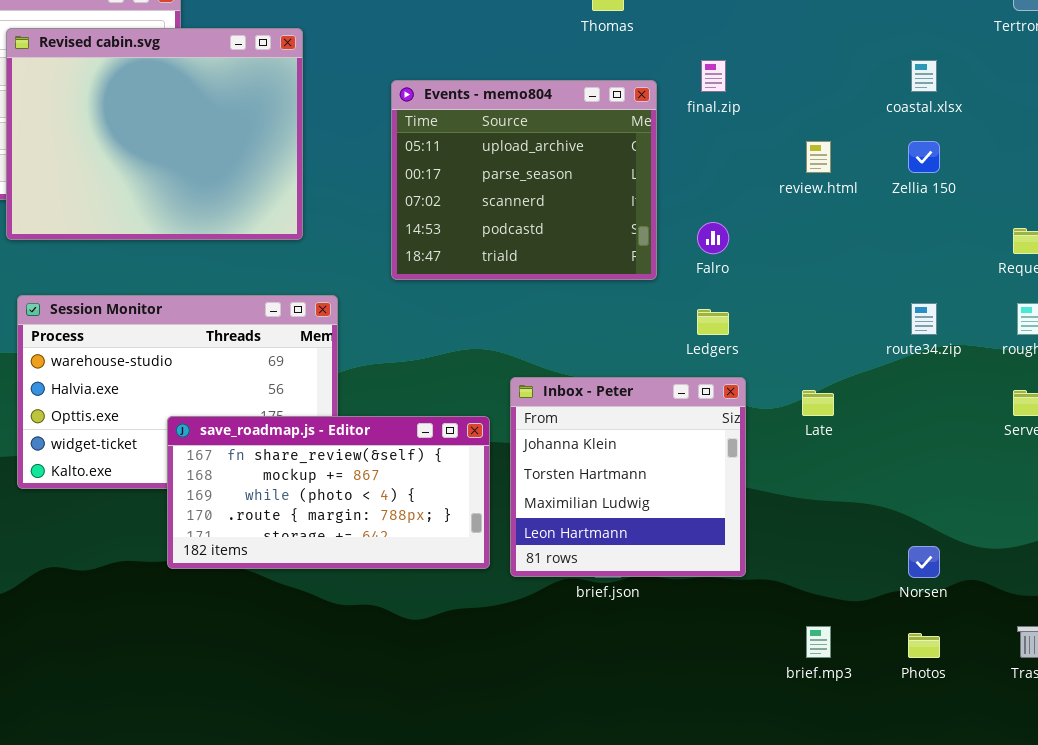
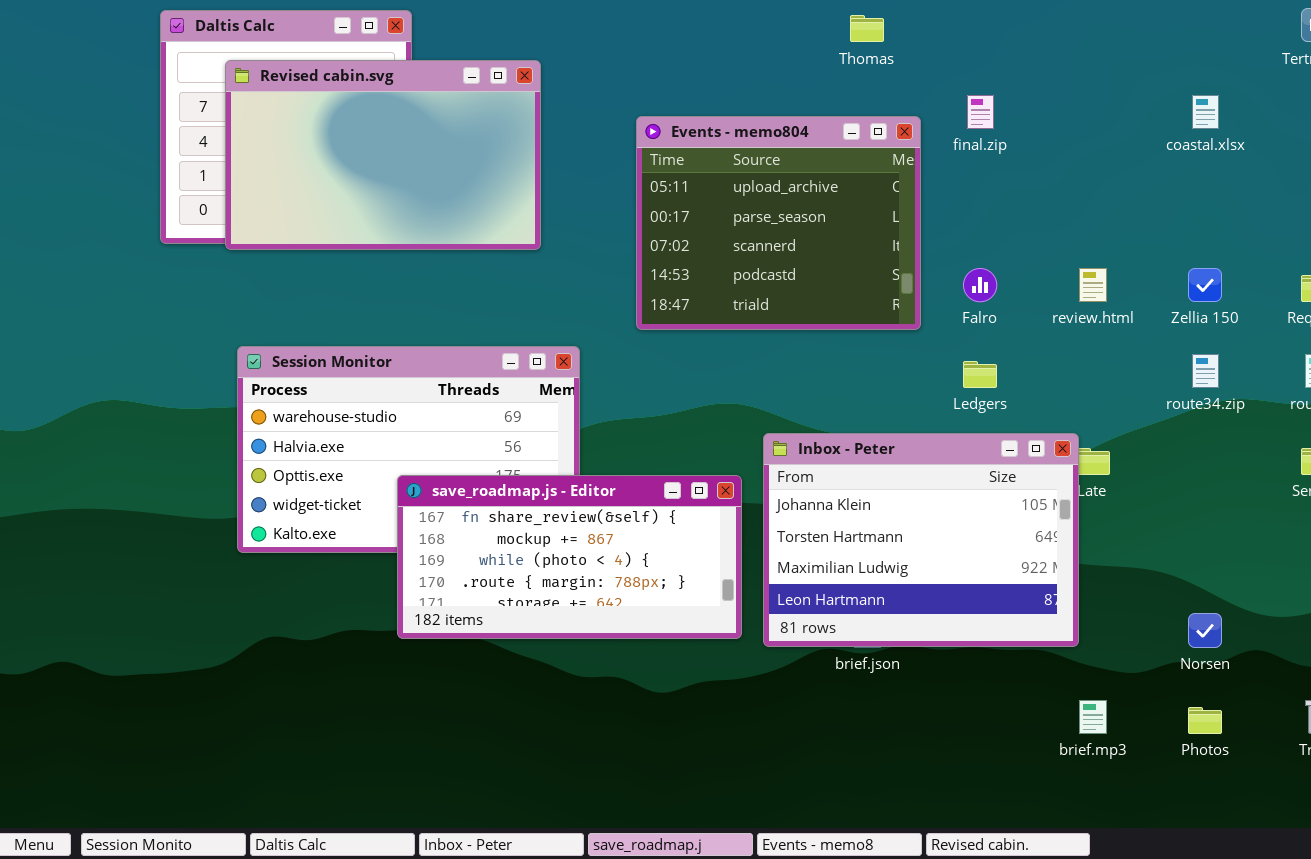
Revised cabin.svg: [6,28,303,240] -> [225,60,541,250], resized
review.html: [806,141,831,173] -> [1079,268,1107,302], moved
Zellia 150: [908,141,940,173] -> [1188,268,1222,302], moved
Inbox - Peter: [510,377,746,577] -> [763,433,1079,647], resized

